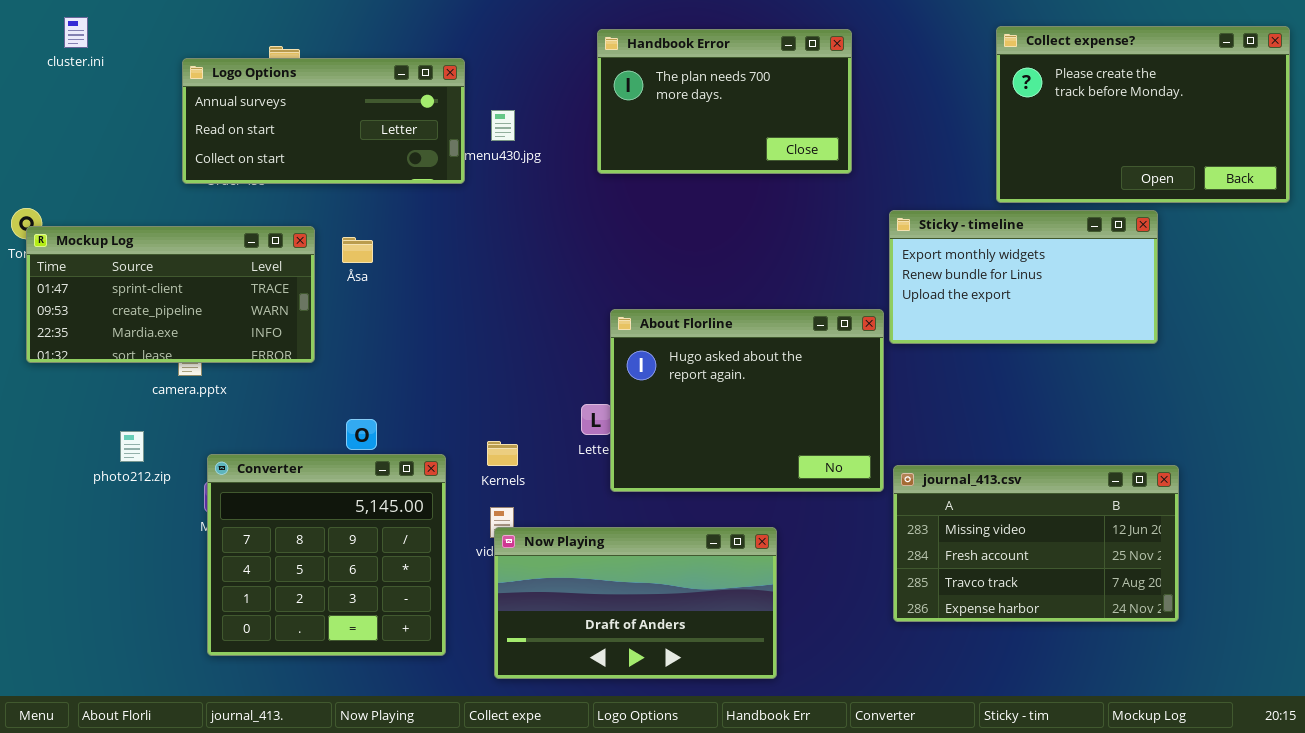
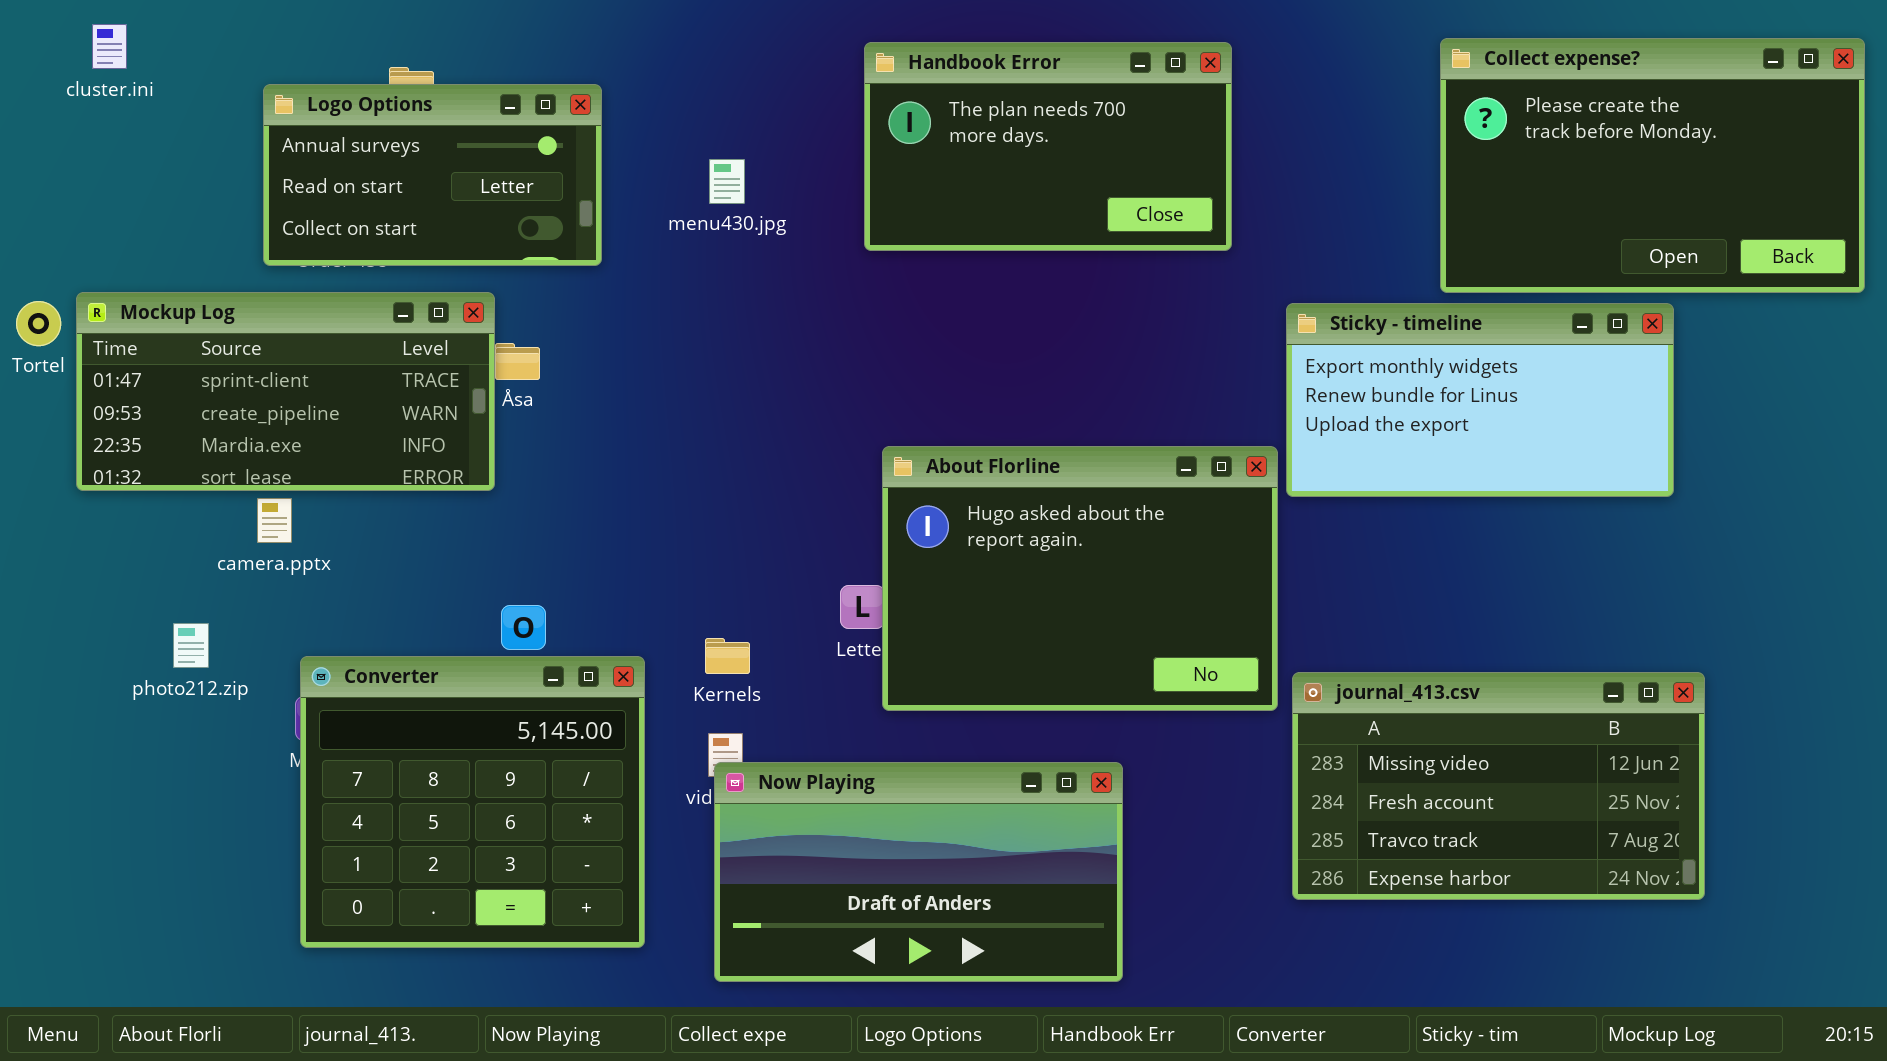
Logo Options: [182,58,465,184] -> [263,84,602,266], resized
Mockup Log: [26,226,315,363] -> [76,292,495,491], moved

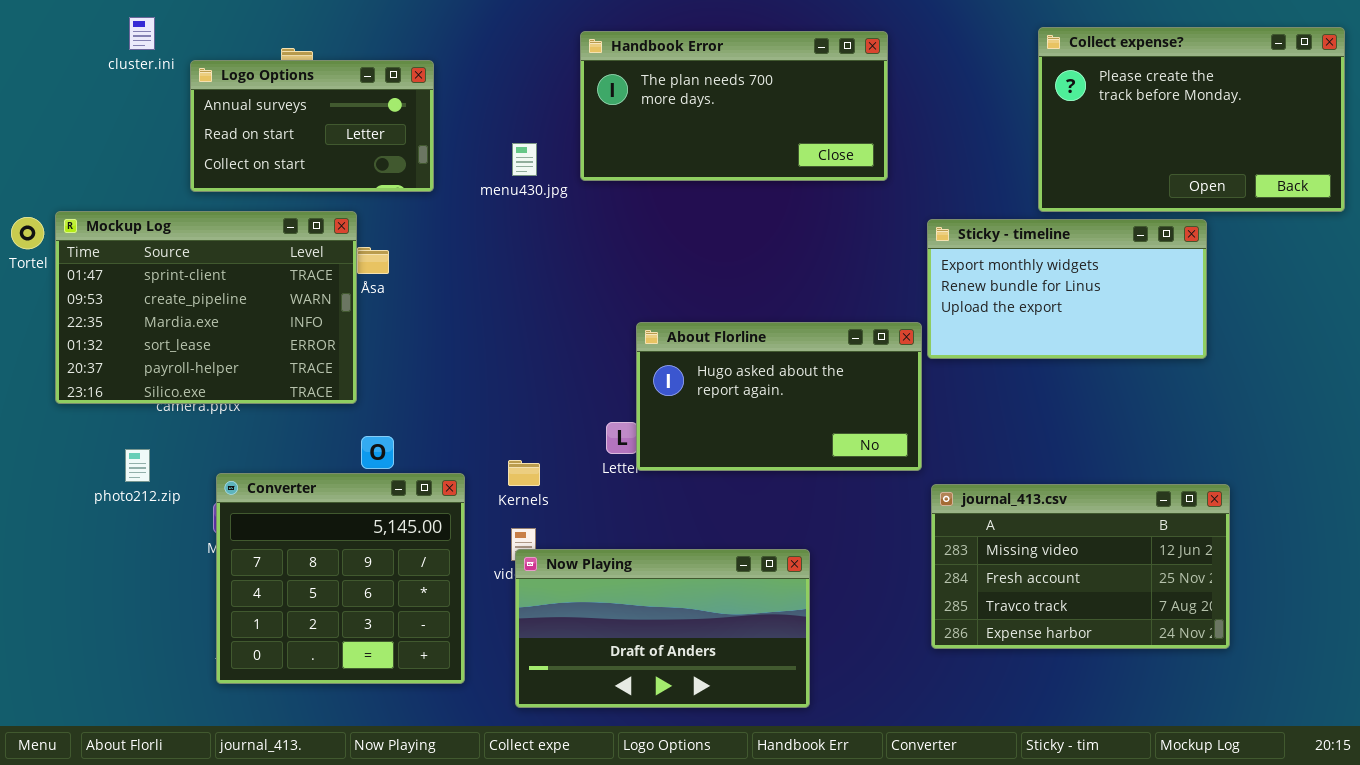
cluster.ini: [92,24,127,69] -> [129,17,155,50], moved
Handbook Error: [864,42,1232,251] -> [580,31,888,181], resized
menu430.jpg: [709,159,745,204] -> [512,143,537,176], moved
Mockup Log: [76,292,495,491] -> [55,211,357,404], resized
About Florline: [882,446,1278,711] -> [636,322,922,471], resized

